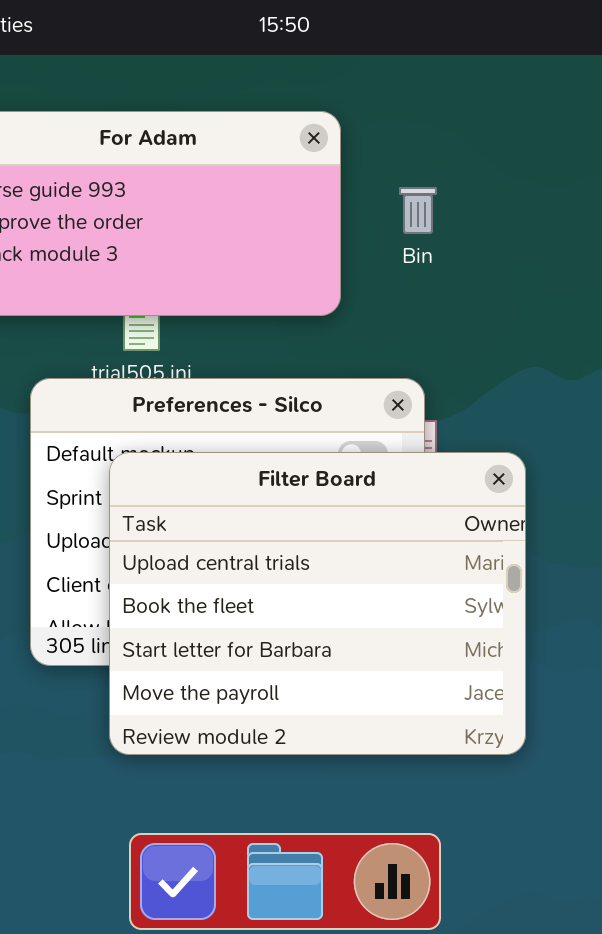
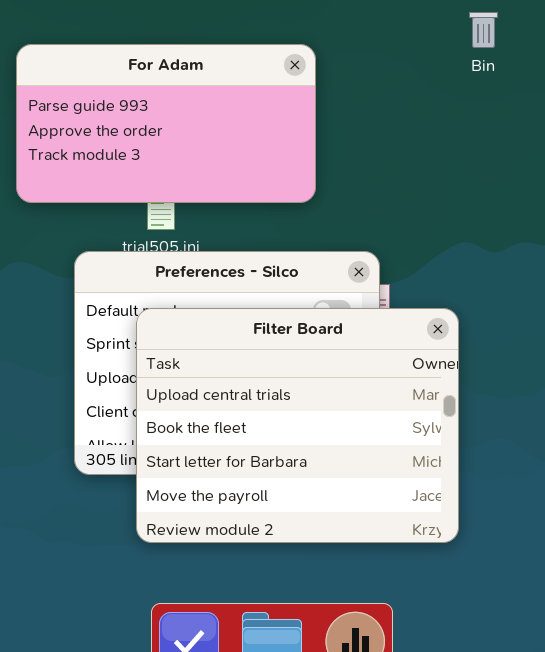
Bin: [399,187,437,234] -> [469,12,498,48], moved

